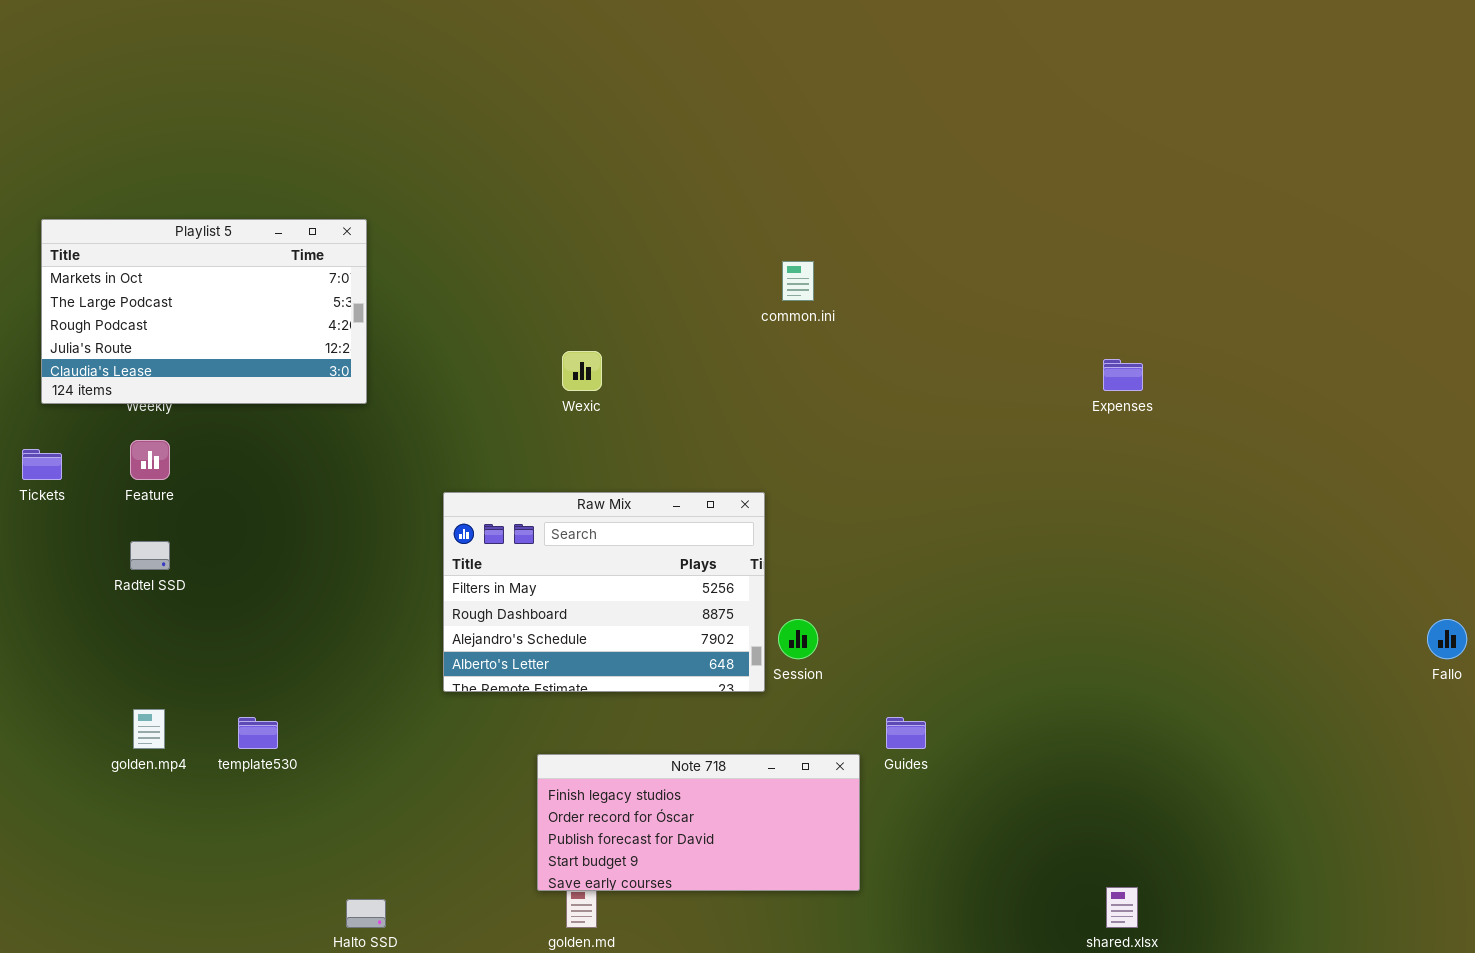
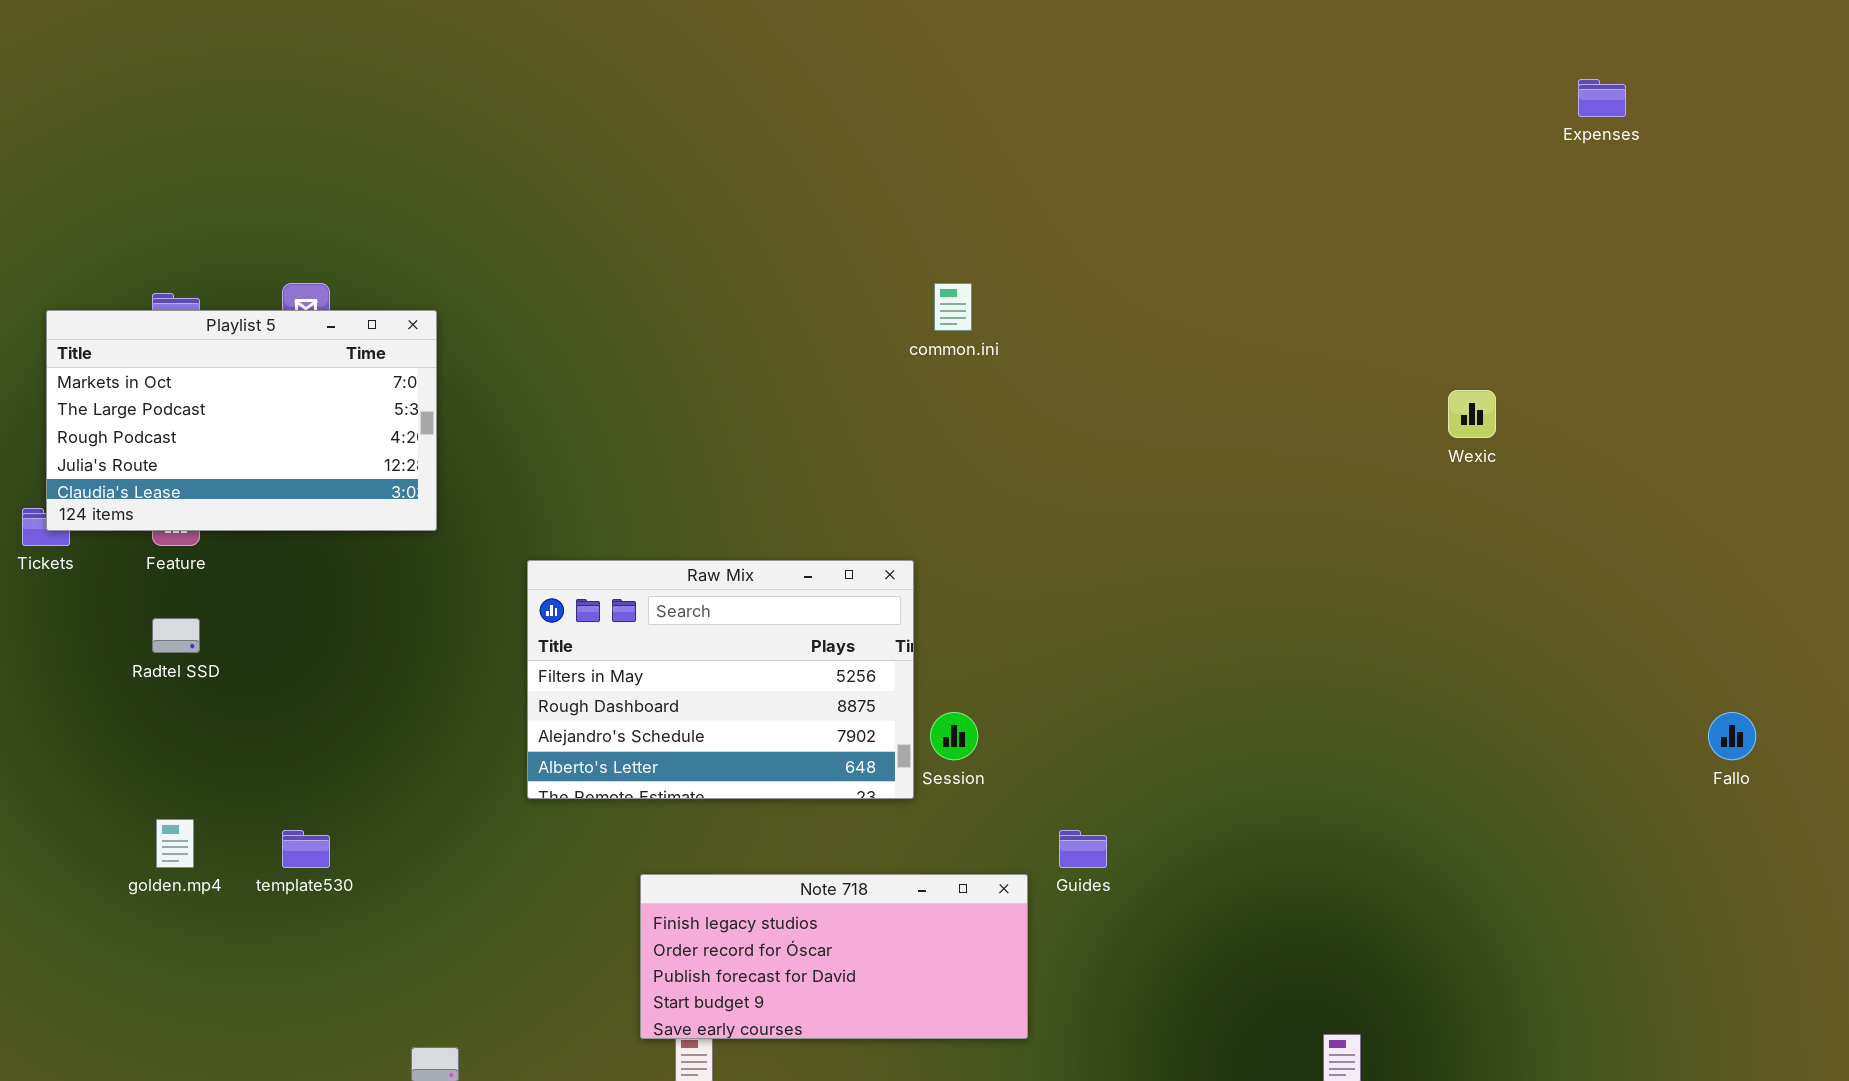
Playlist 5: [41,219,367,404] -> [46,310,437,531], moved
Wexic: [562,351,602,391] -> [1448,390,1496,438], moved
Expenses: [1103,359,1143,391] -> [1578,79,1626,117], moved

